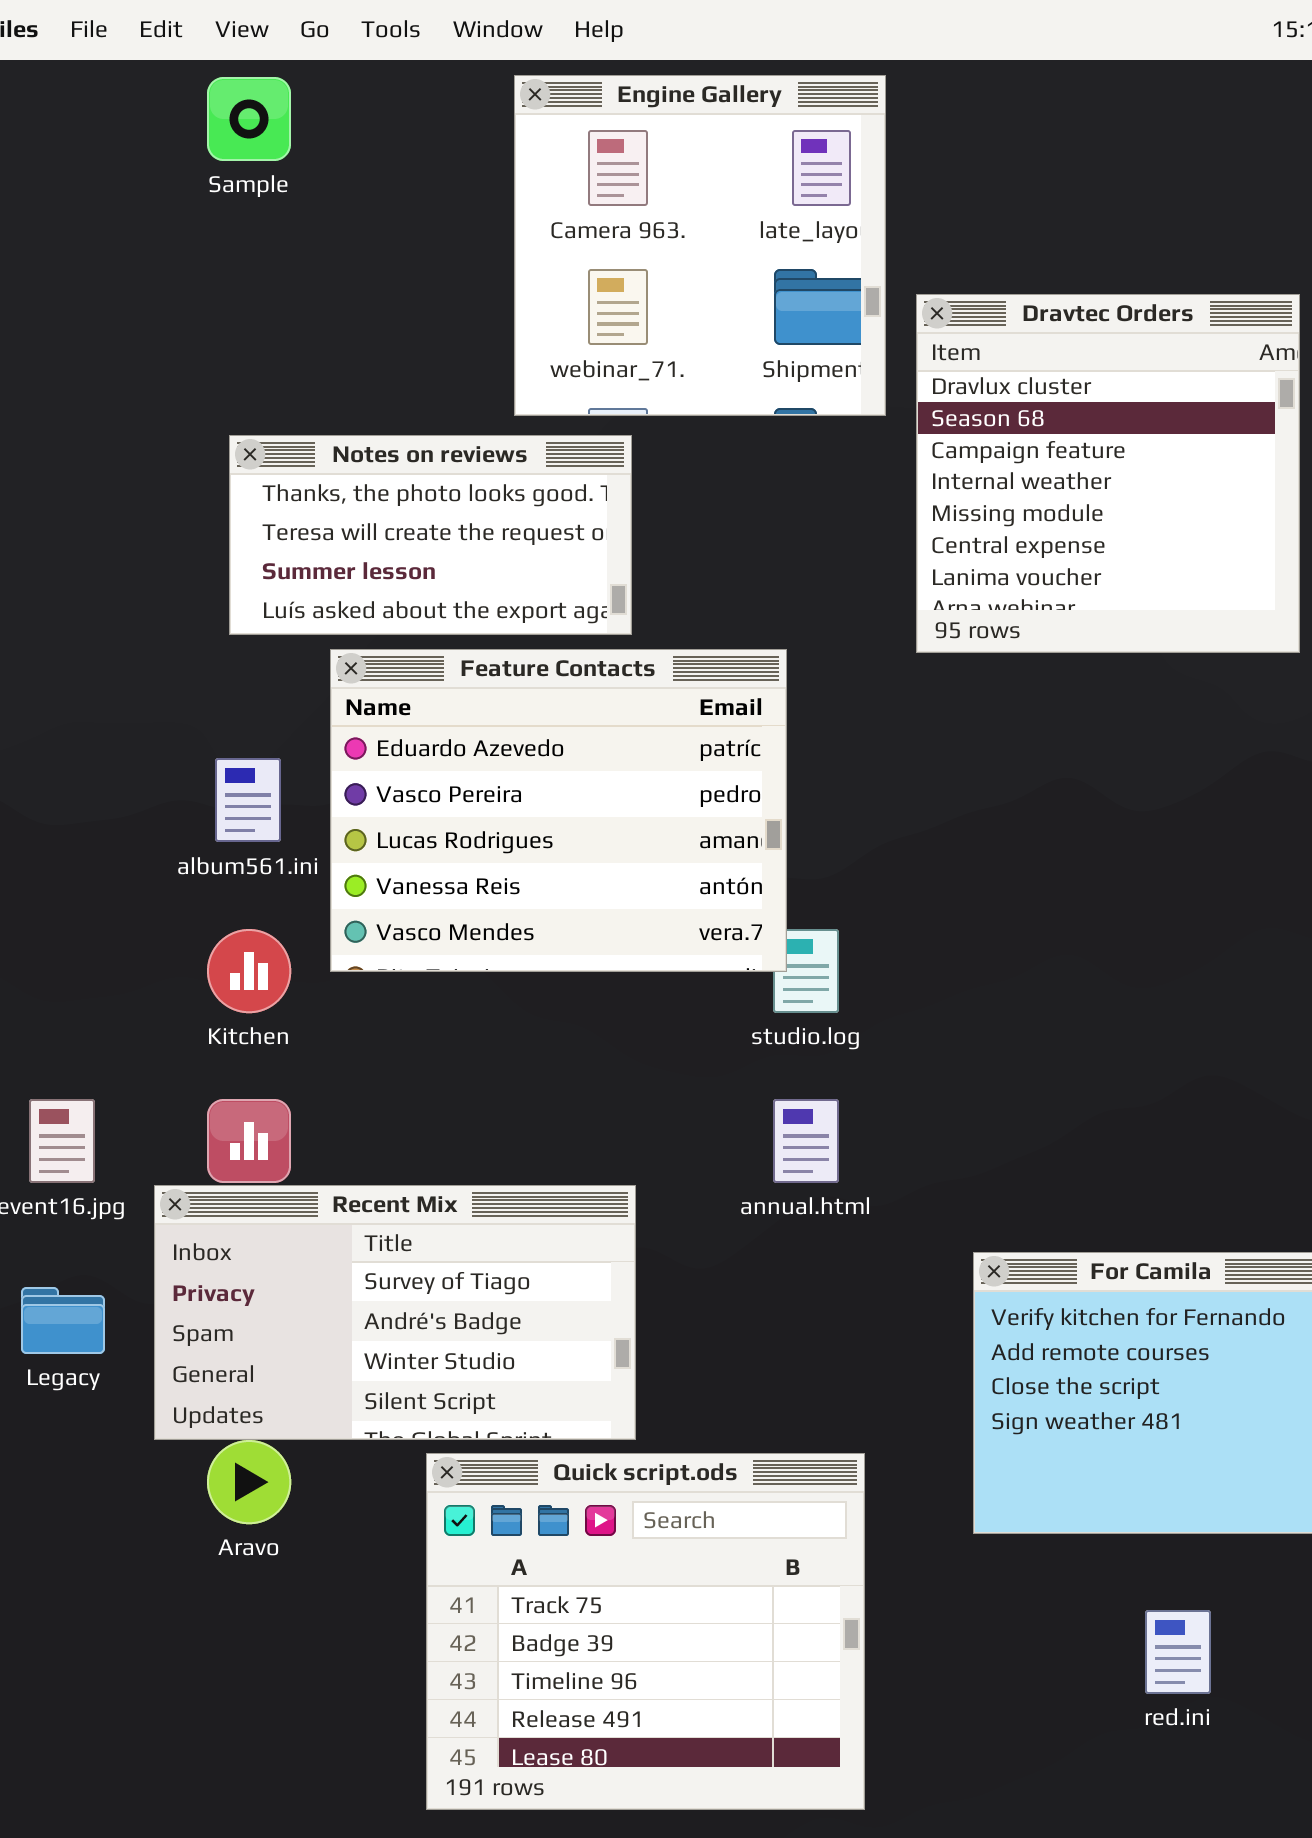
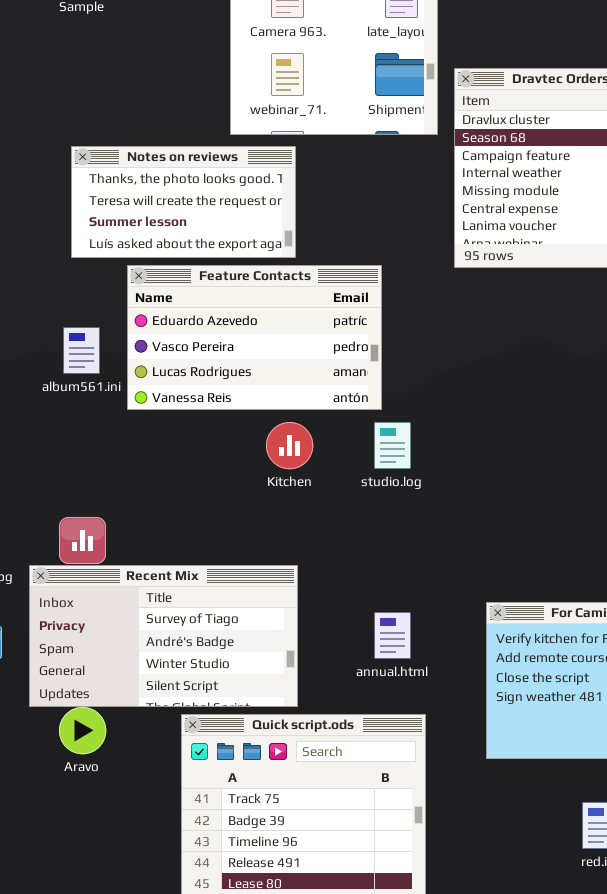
Feature Contacts: [330,649,787,972] -> [127,265,382,410], resized
Kitchen: [207,929,291,1013] -> [266,422,313,469], moved
annual.html: [773,1099,839,1183] -> [374,612,411,659], moved

